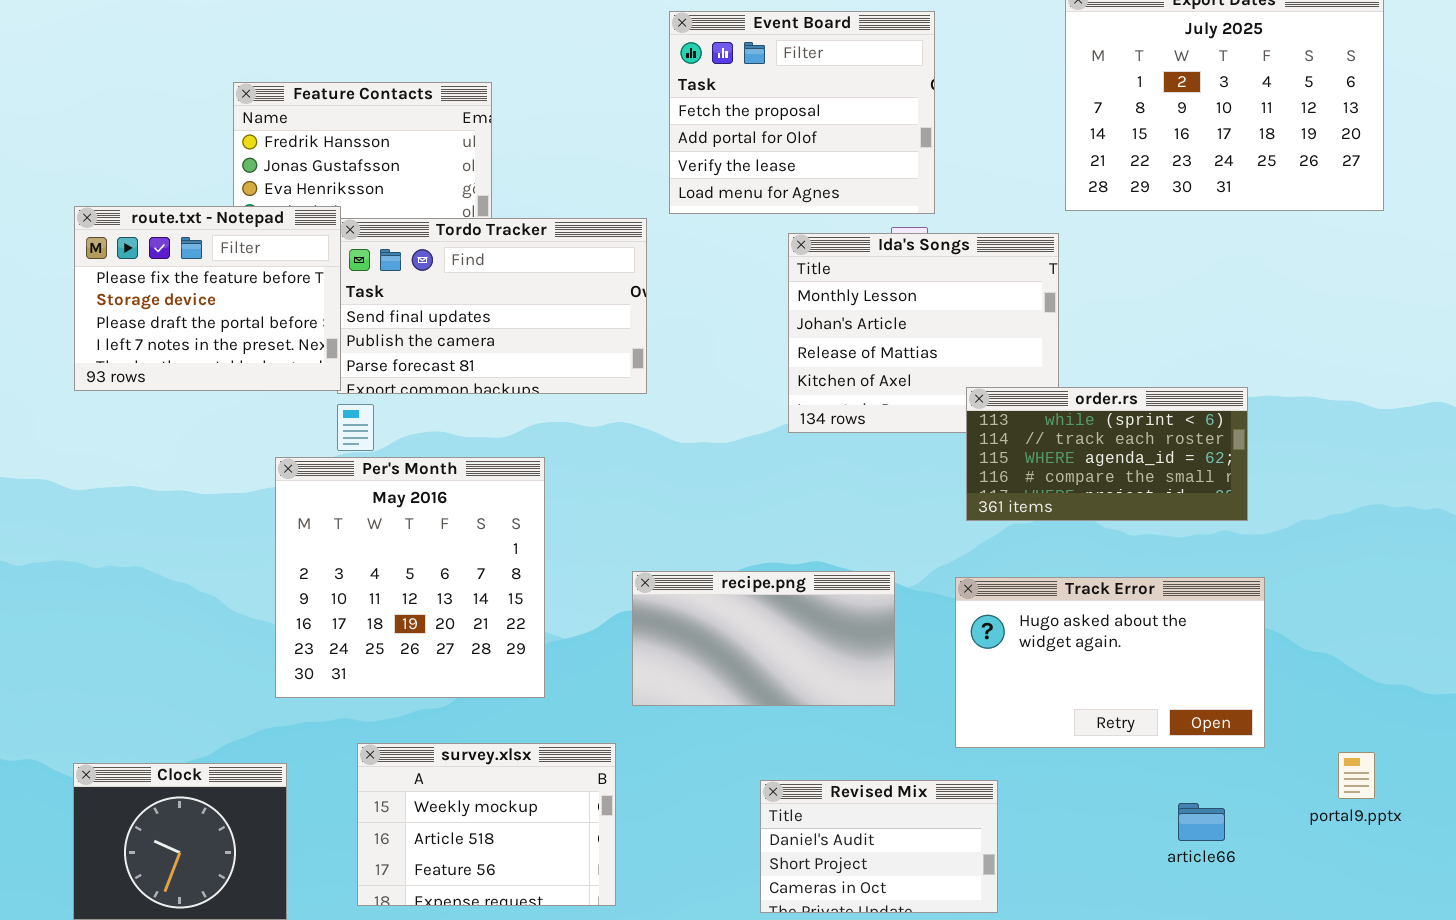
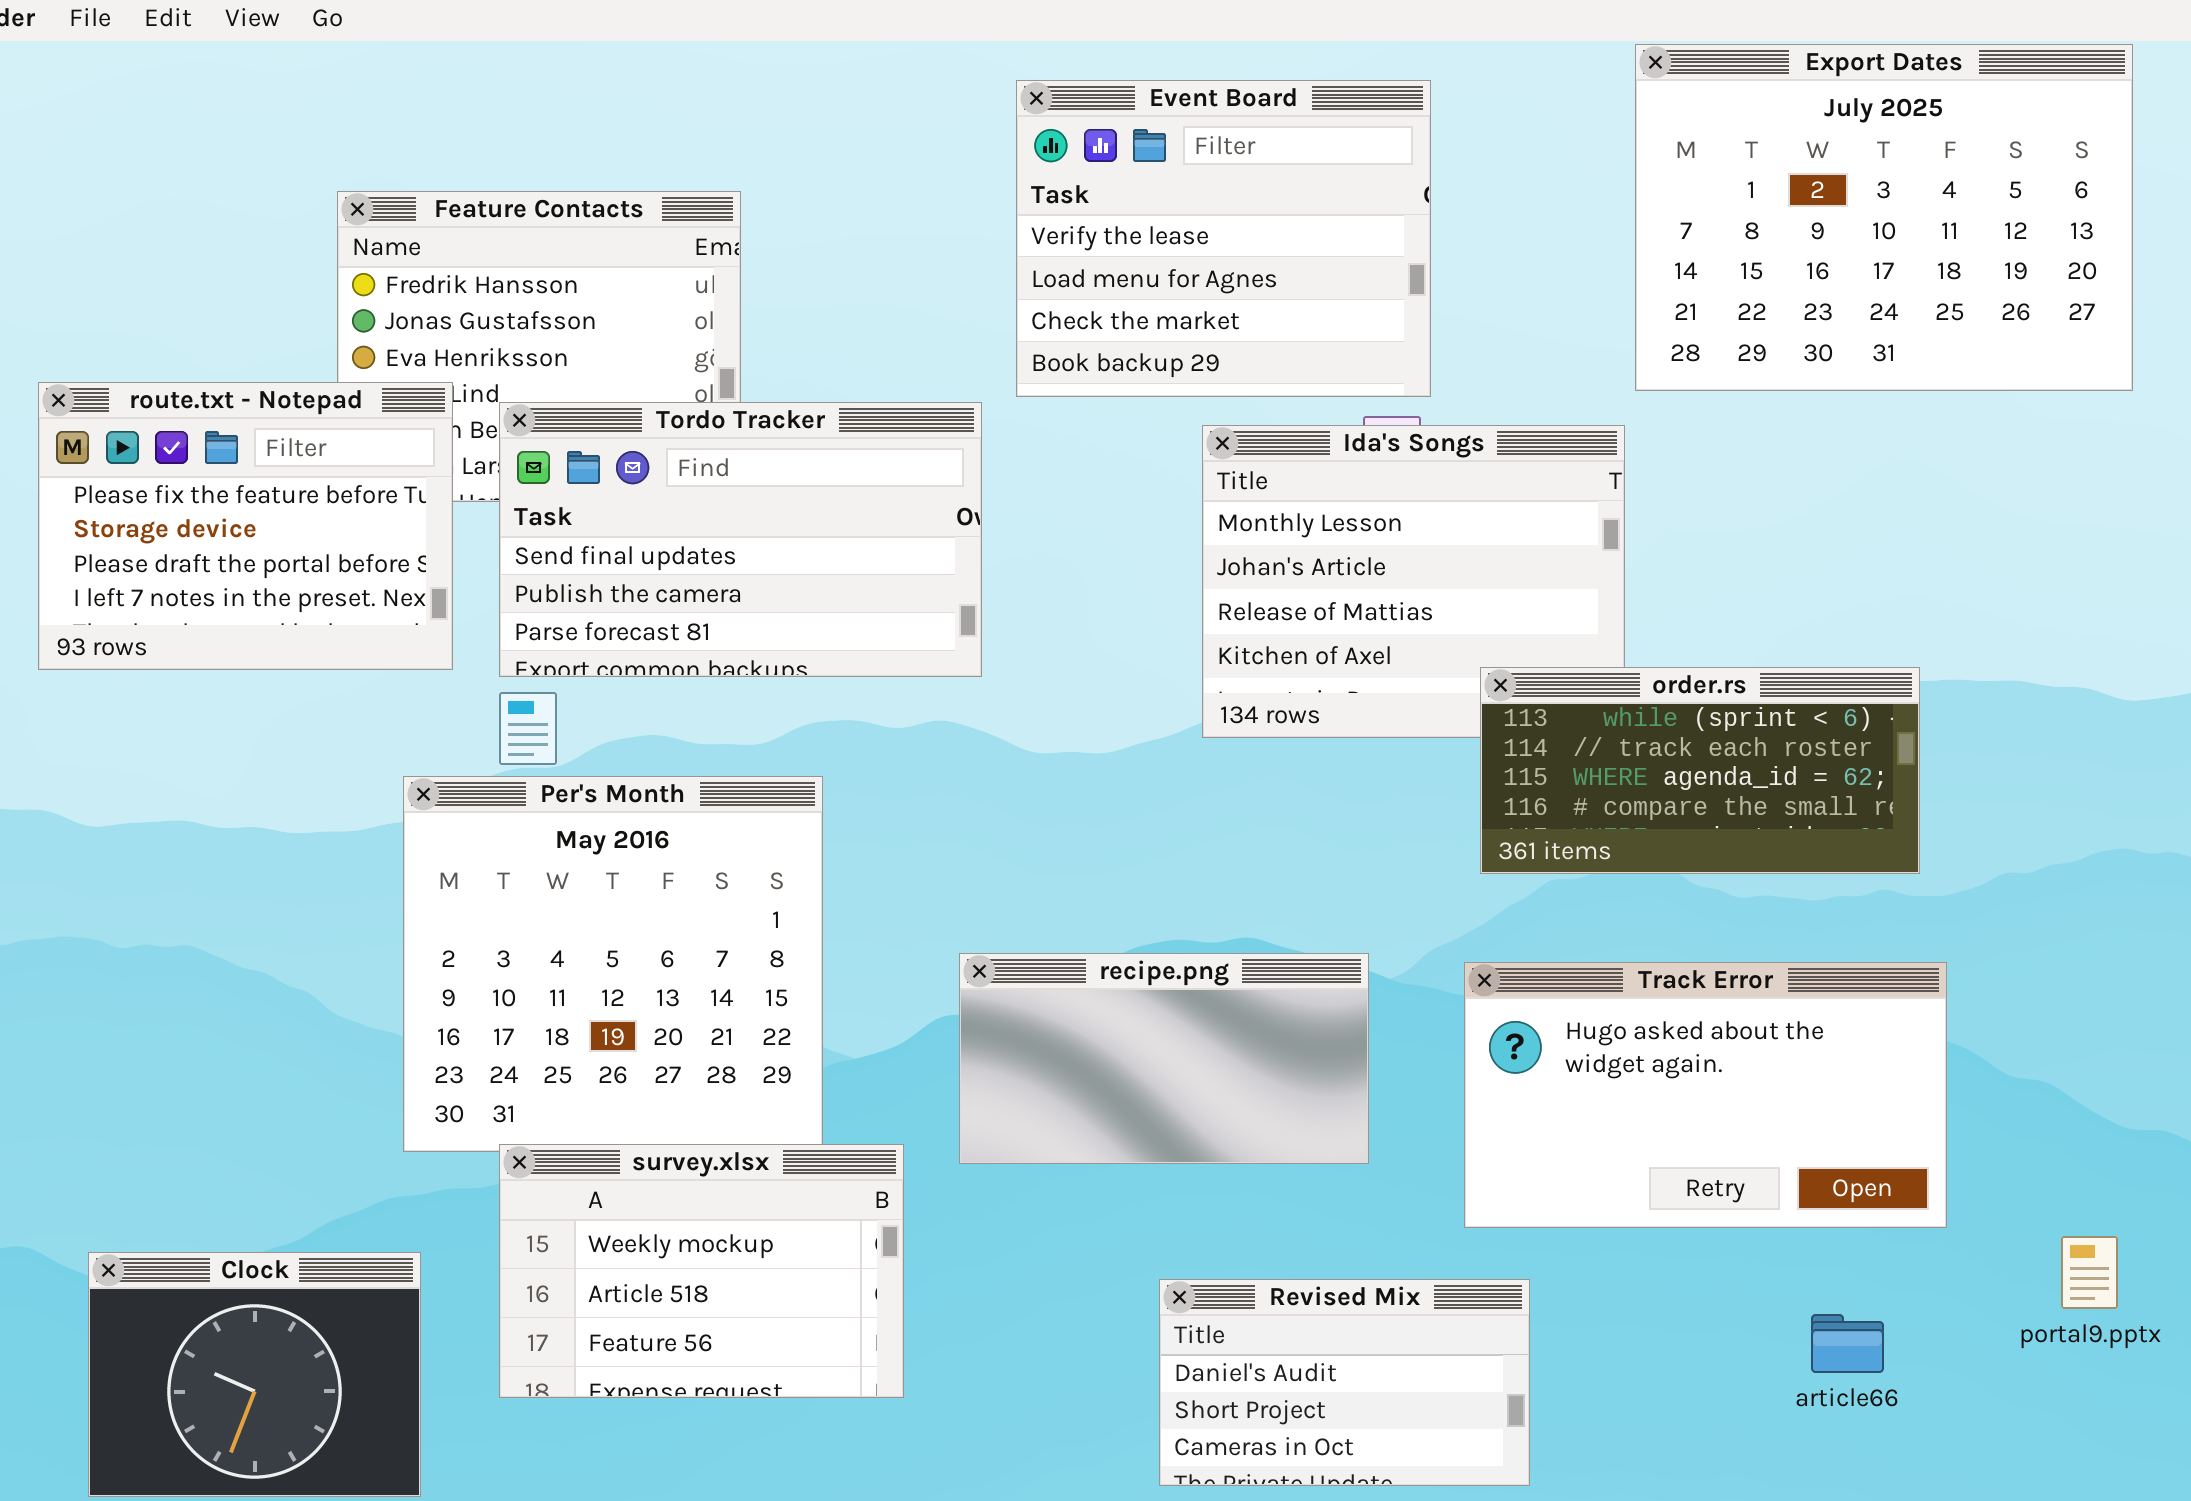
Event Board: [669,11,935,214] -> [1016,80,1431,397], scrolled down 2 rows
route.txt - Notepad: [74,206,341,391] -> [38,382,453,670], moved
survey.xlsx: [357,743,616,906] -> [499,1144,904,1398], moved

